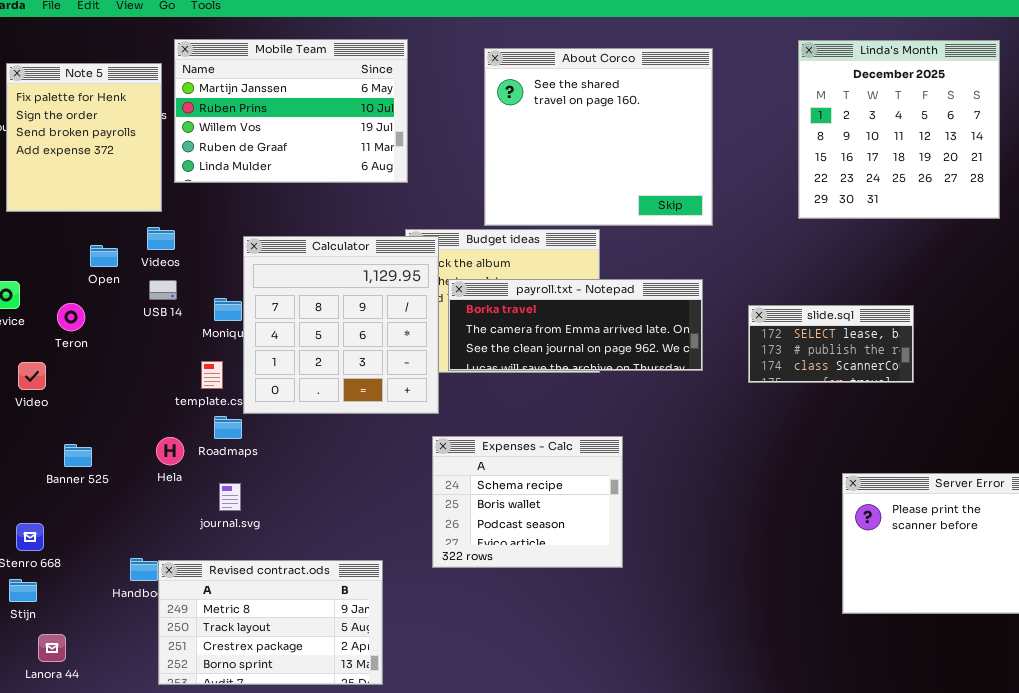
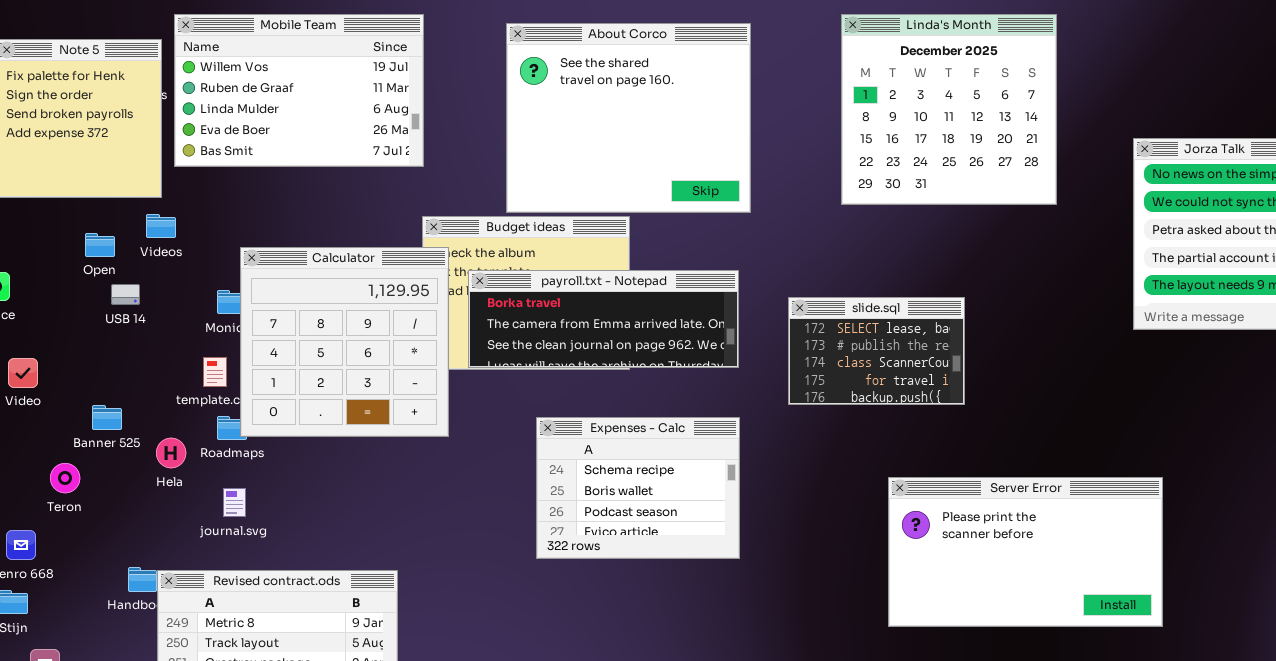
Mobile Team: [174,39,408,183] -> [174,14,424,167], scrolled down 2 rows
Calculator: [243,236,439,414] -> [240,247,449,437], moved
USB 14: [149,280,177,300] -> [111,284,140,305], moved
Teron: [57,303,85,331] -> [50,463,80,493], moved
slide.sql: [748,305,914,383] -> [788,297,965,405], resized
Expenses - Calc: [432,436,623,568] -> [536,417,740,559], moved
Banner 525: [64,444,92,467] -> [92,405,122,430], moved

